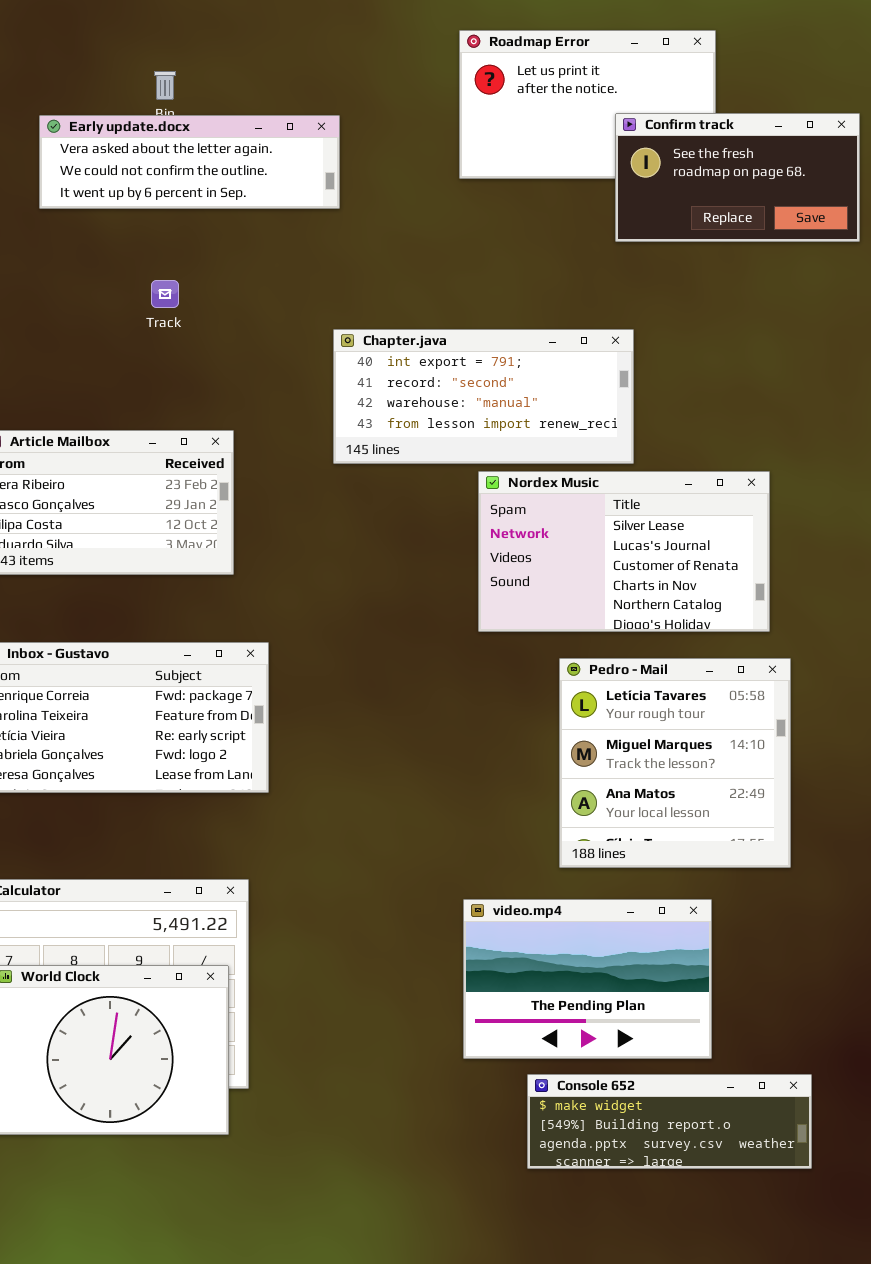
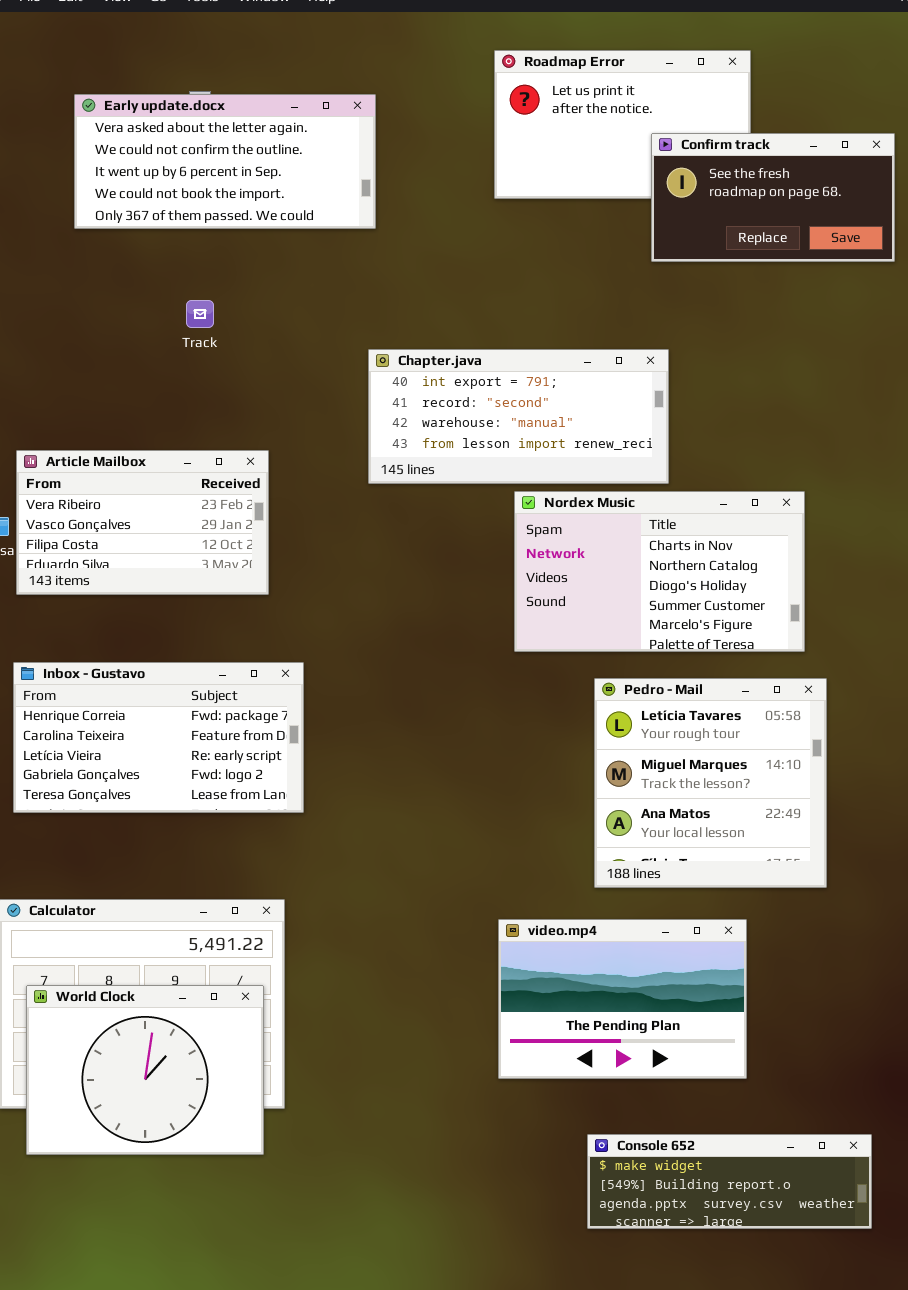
Early update.docx: [39,115,340,209] -> [74,94,376,229], resized
Nordex Music: [478,471,770,632] -> [514,491,805,652], scrolled down 3 rows
Console 652: [527,1074,812,1169] -> [587,1134,872,1229], moved

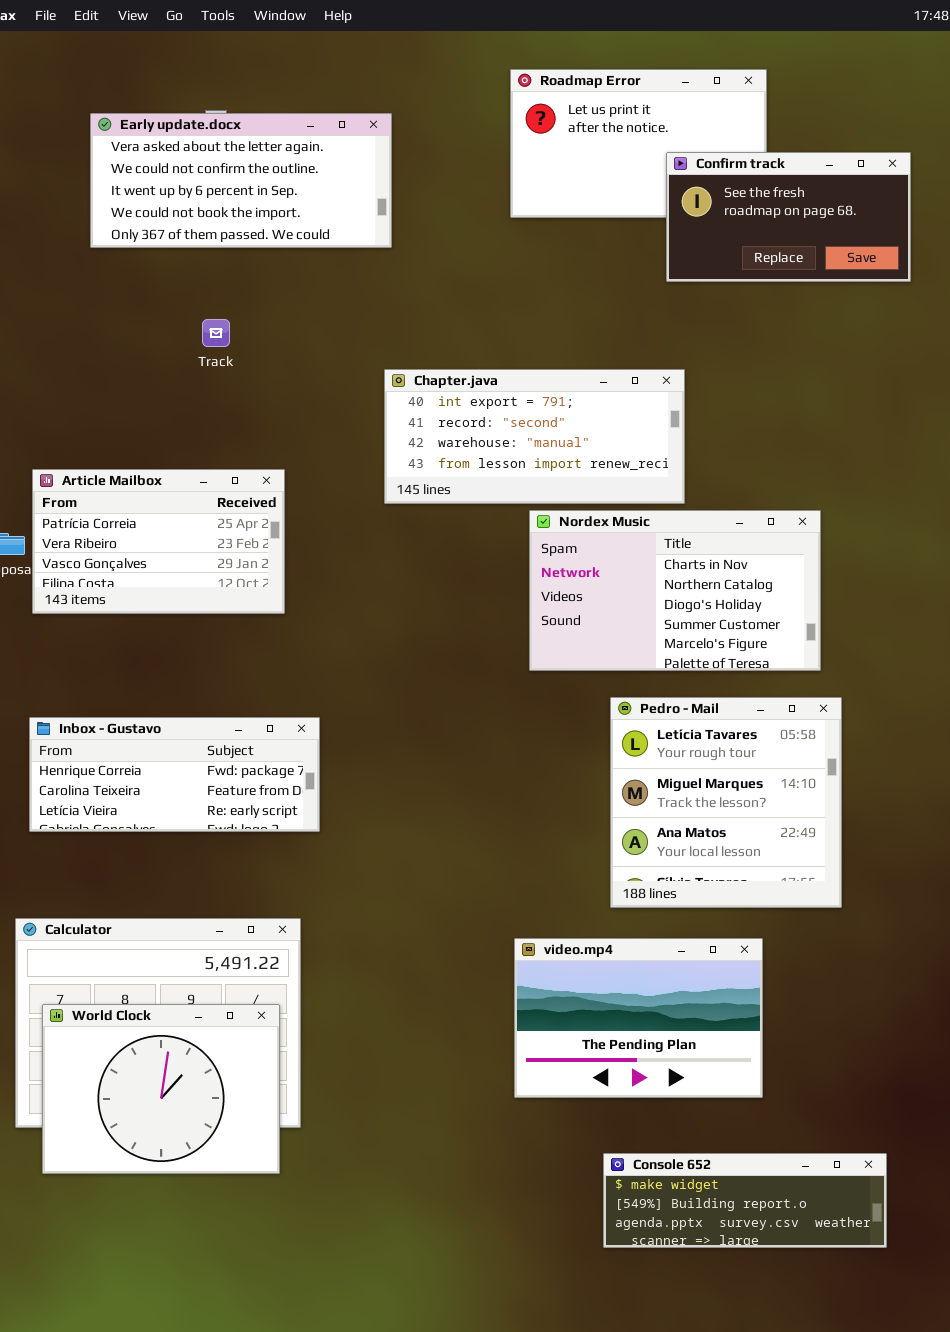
Article Mailbox: [16,450,269,595] -> [32,469,285,614], scrolled up 1 row
Inbox - Gustavo: [13,662,304,813] -> [29,717,320,832], resized

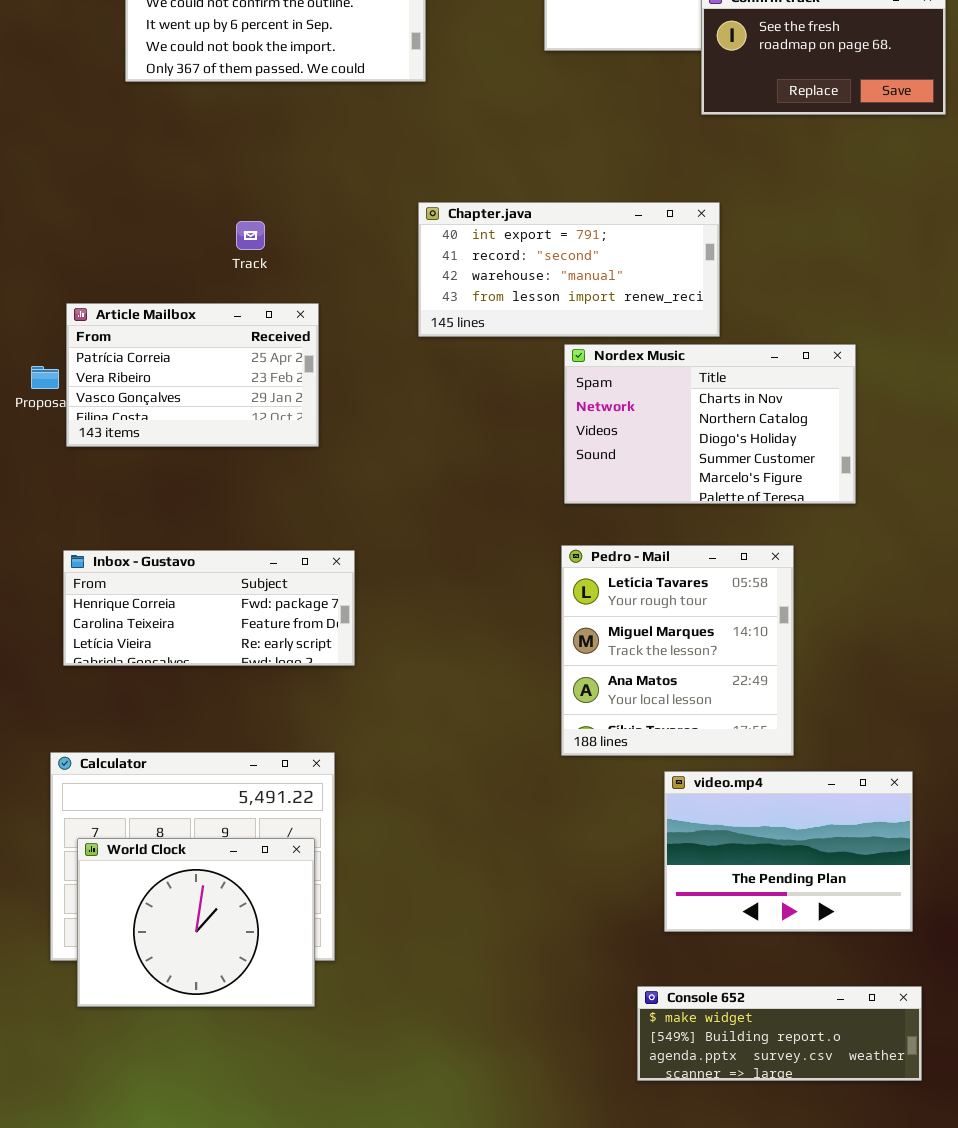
Track: [202,319,230,347] -> [236,221,265,250], moved
Pedro - Mail: [610,697,842,908] -> [561,545,794,756], moved
video.mp4: [514,938,763,1098] -> [664,771,913,932], moved

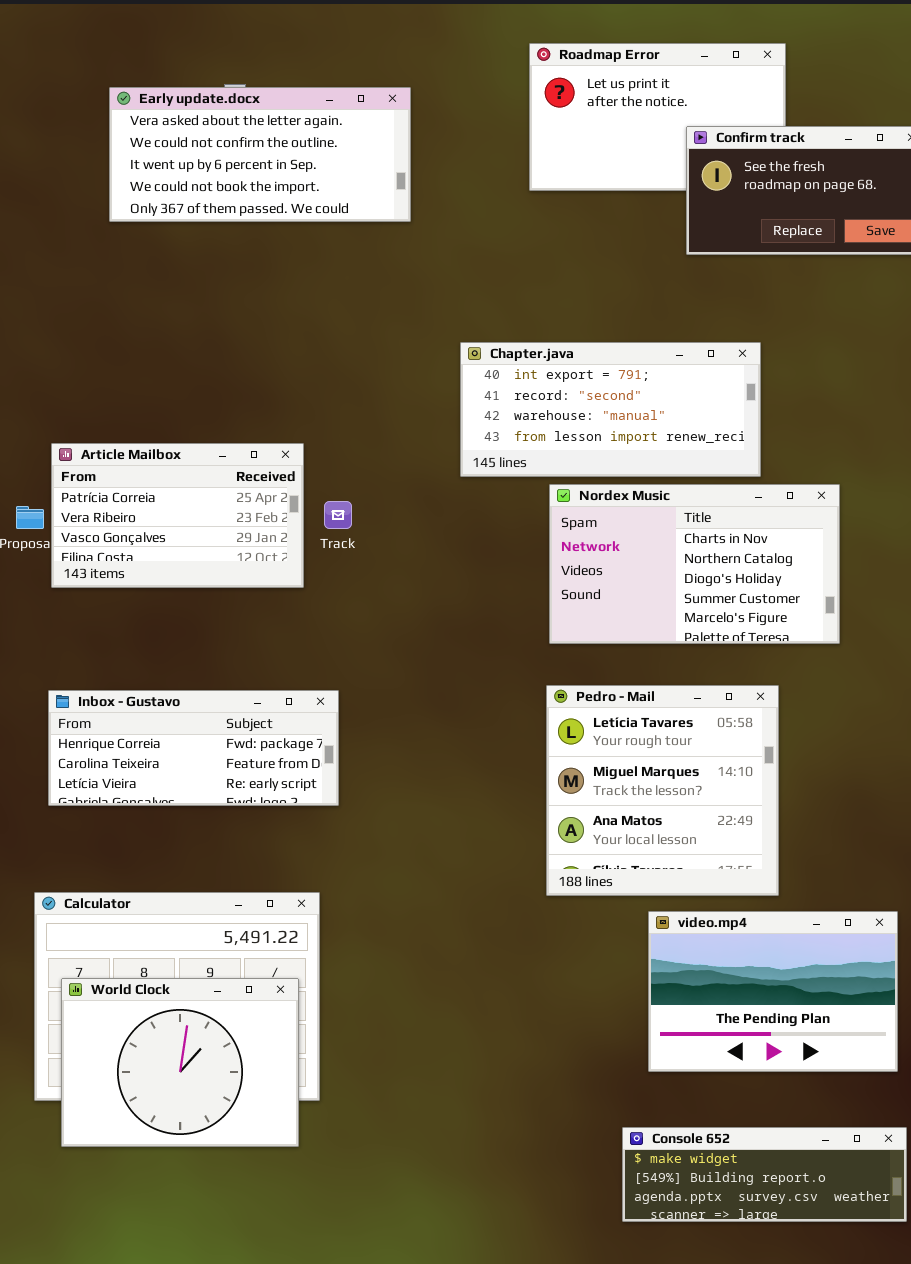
Chapter.java: [418,202,720,337] -> [460,342,761,477], moved
Track: [236,221,265,250] -> [324,501,352,529], moved

